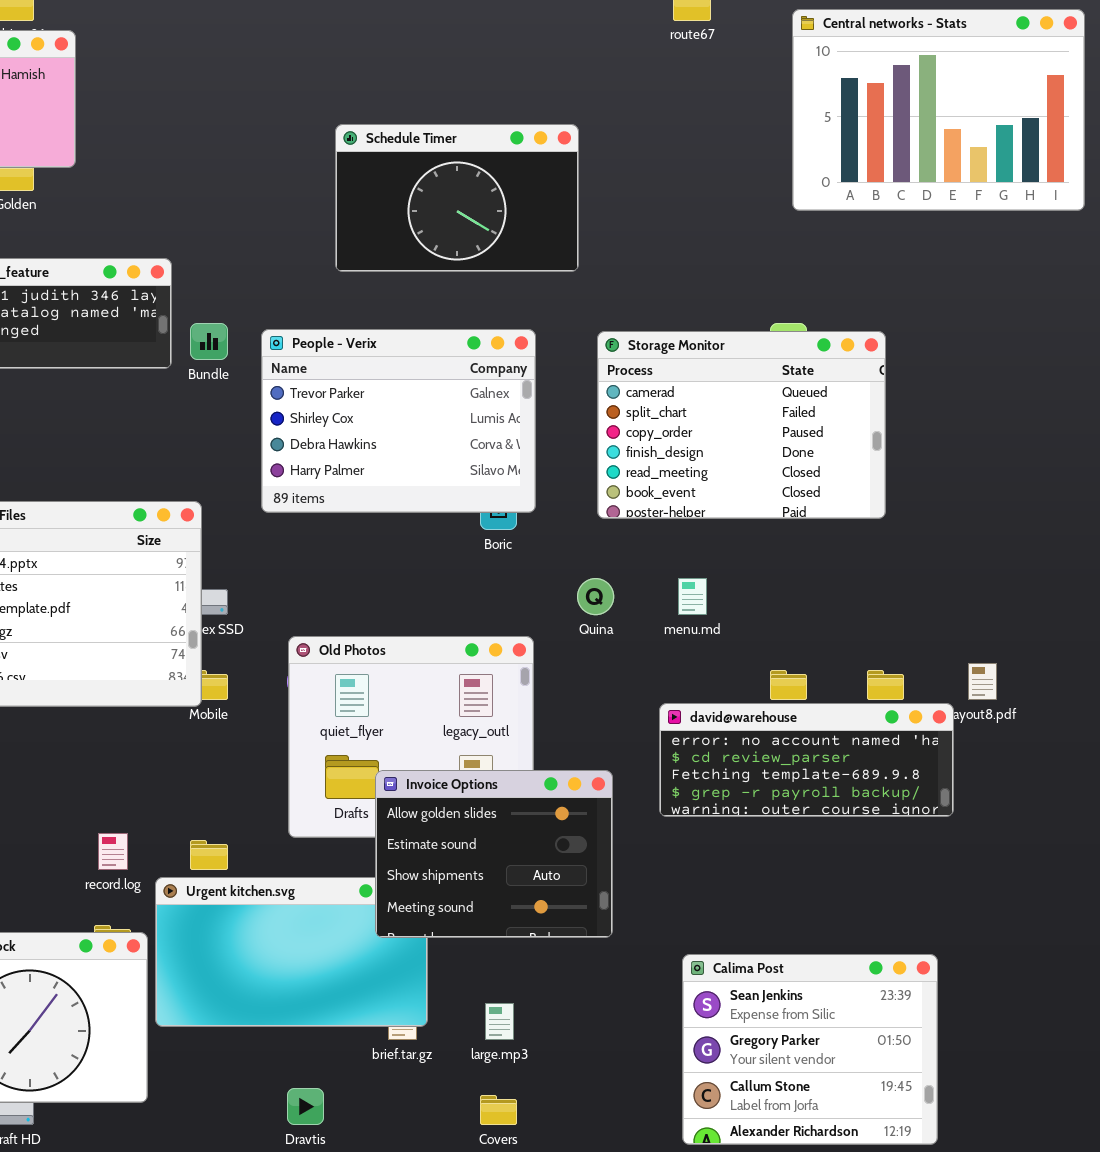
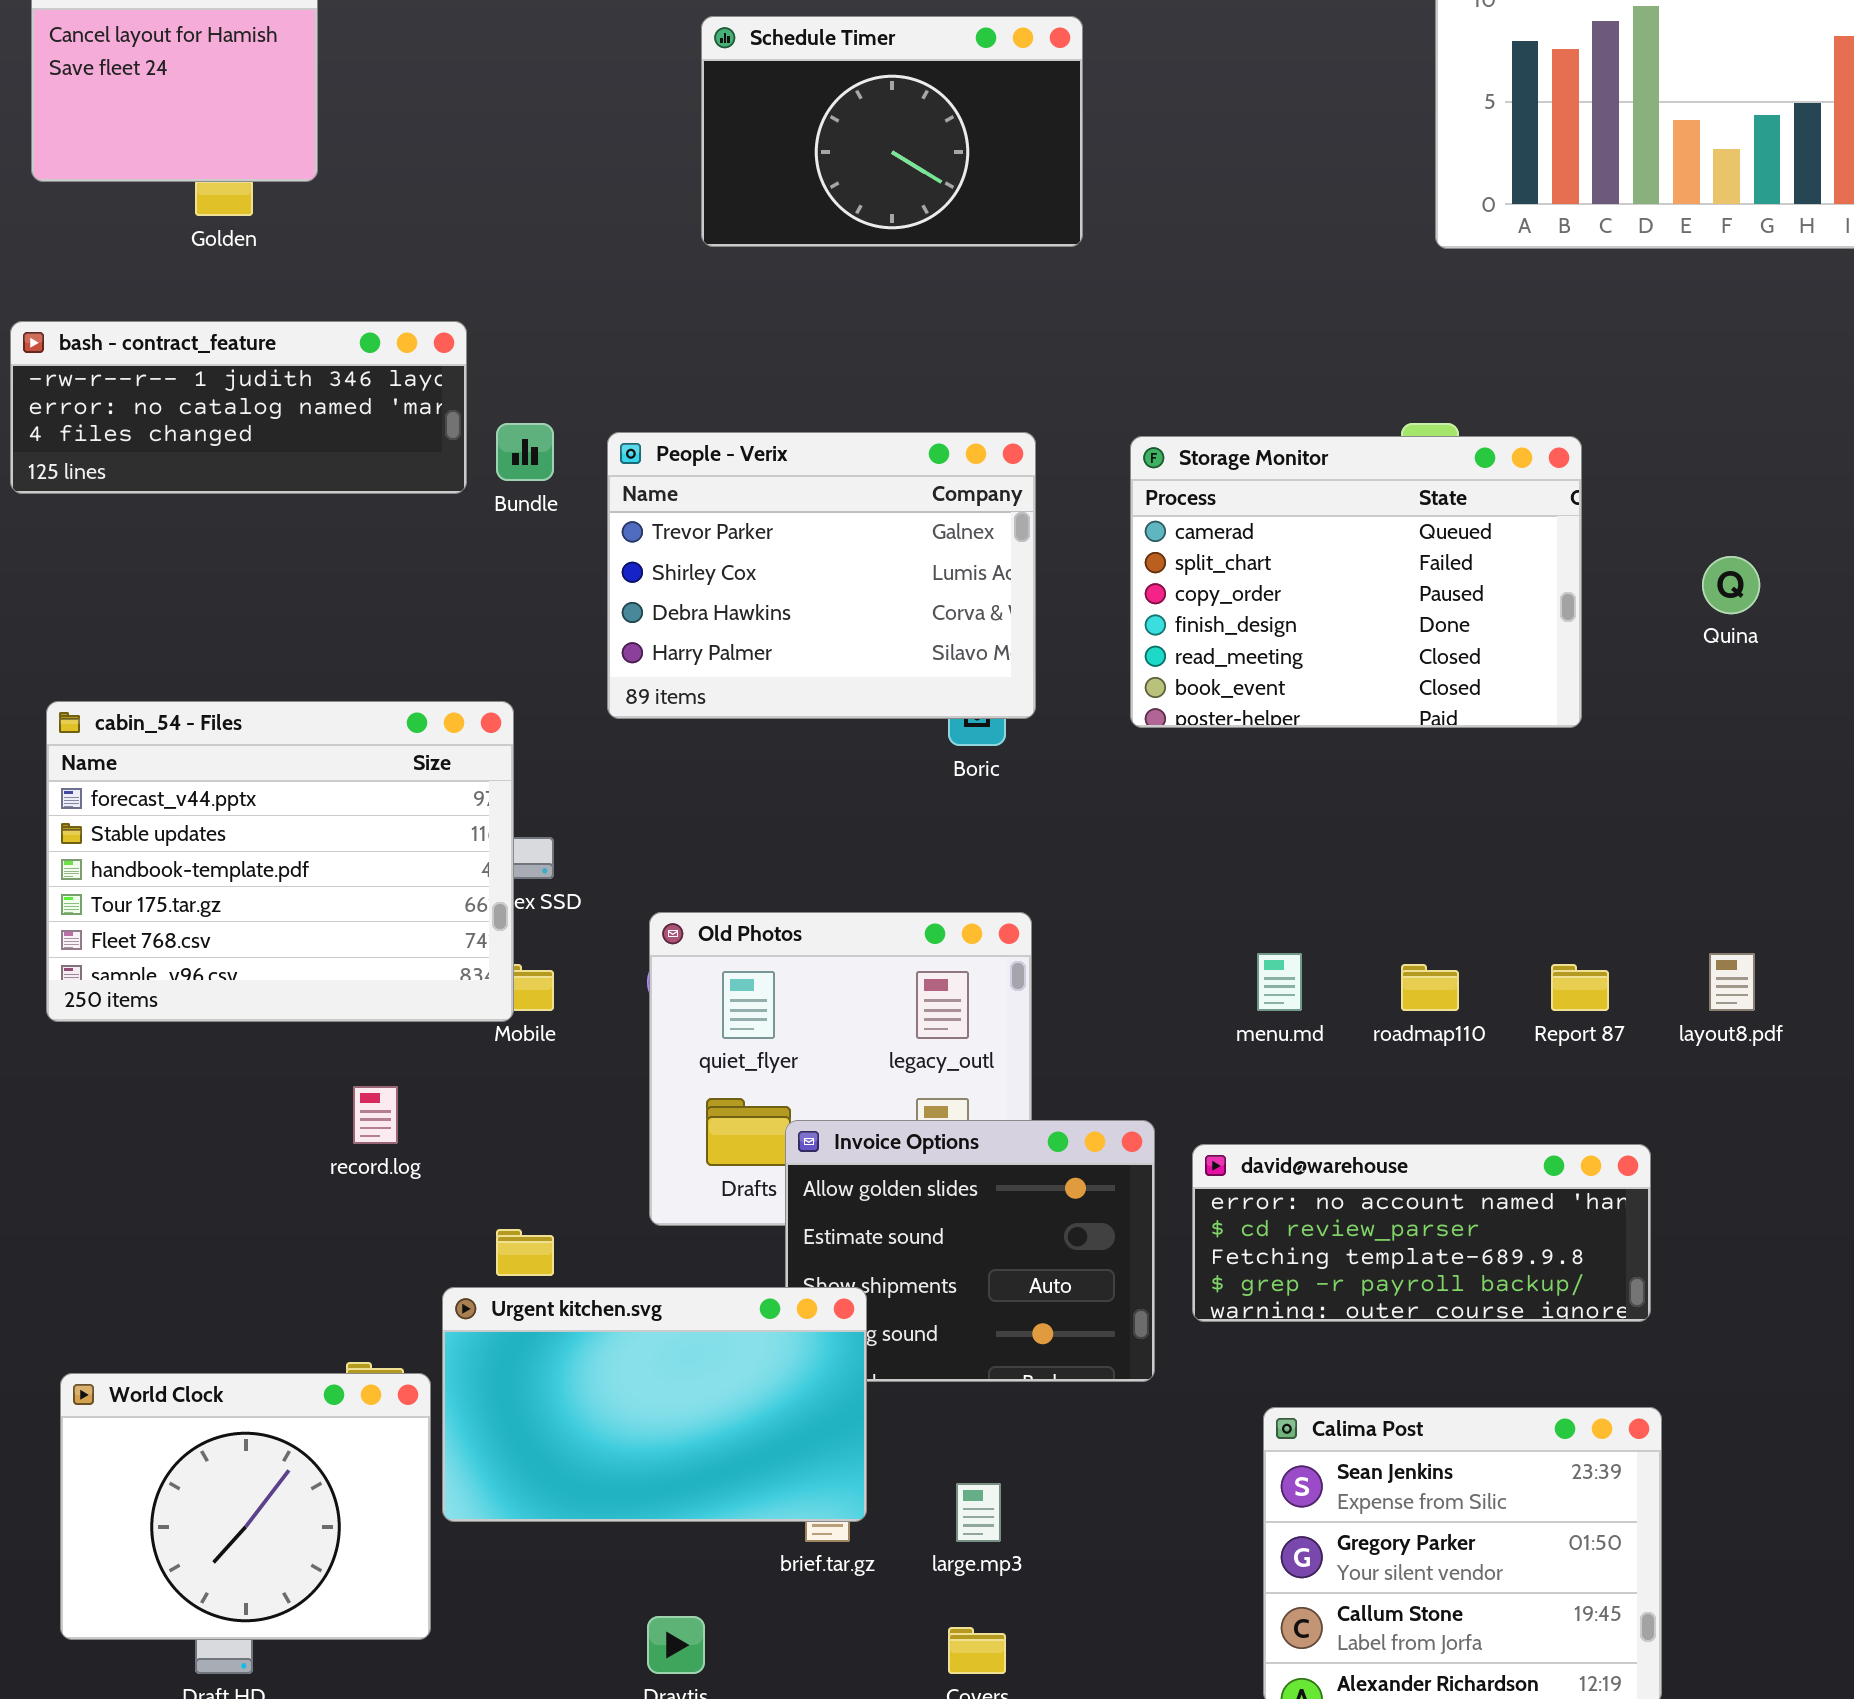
Schedule Timer: [335,124,579,272] -> [701,16,1083,247], moved
Quina: [577,578,614,615] -> [1702,556,1760,614], moved
menu.md: [678,578,707,615] -> [1257,953,1302,1011], moved
david@warehouse: [659,703,954,817] -> [1192,1144,1651,1322], moved
record.log: [98,833,128,870] -> [353,1086,398,1144], moved
Urgent kitchen.svg: [155,877,428,1027] -> [442,1287,867,1522], raised

